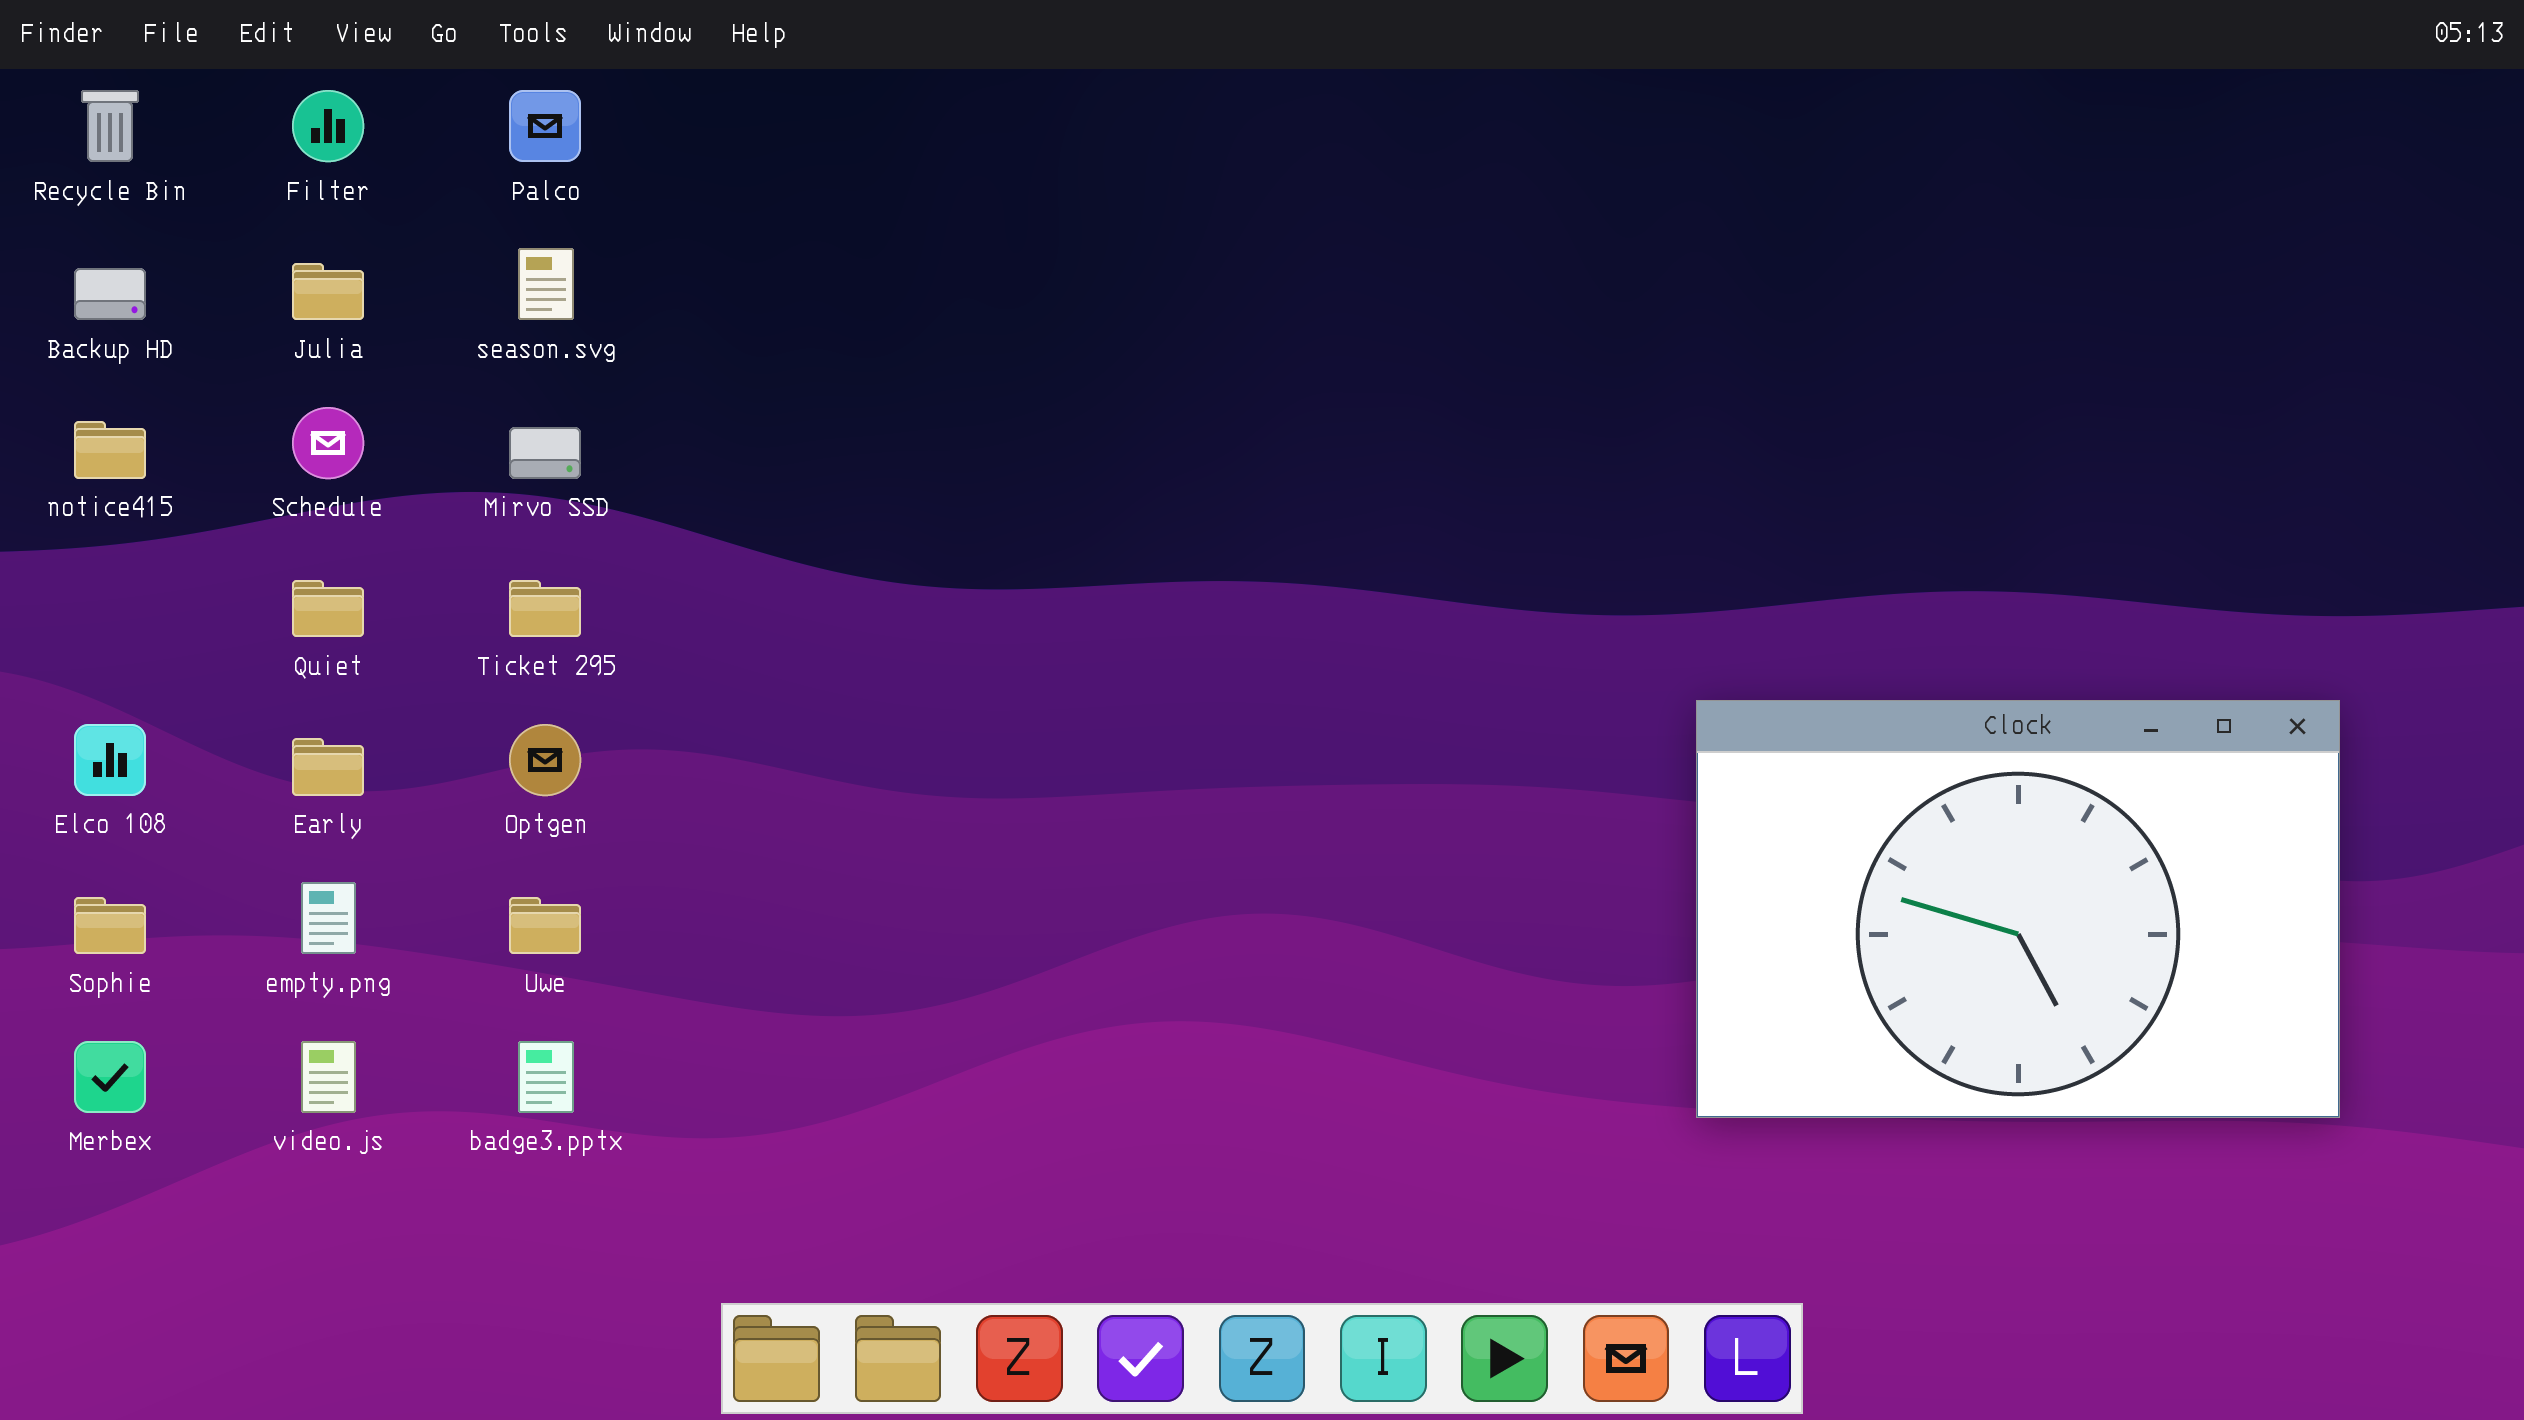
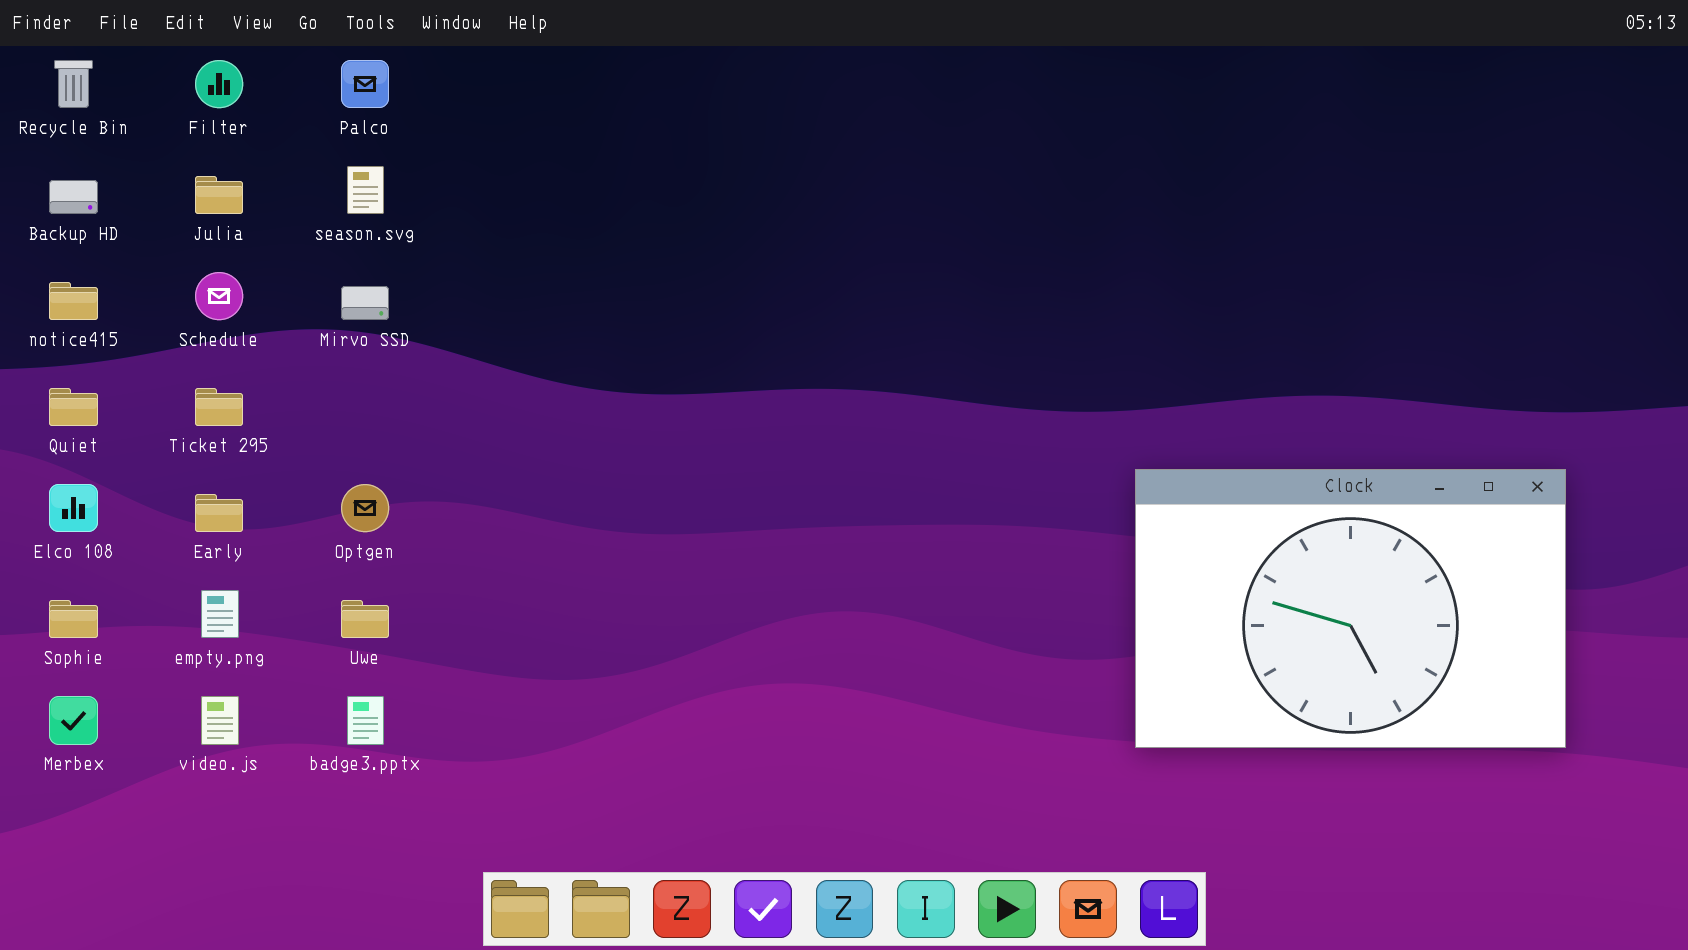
Quiet: [292,580,364,637] -> [49,388,98,426], moved
Ticket 295: [509,580,581,637] -> [195,388,243,426], moved

